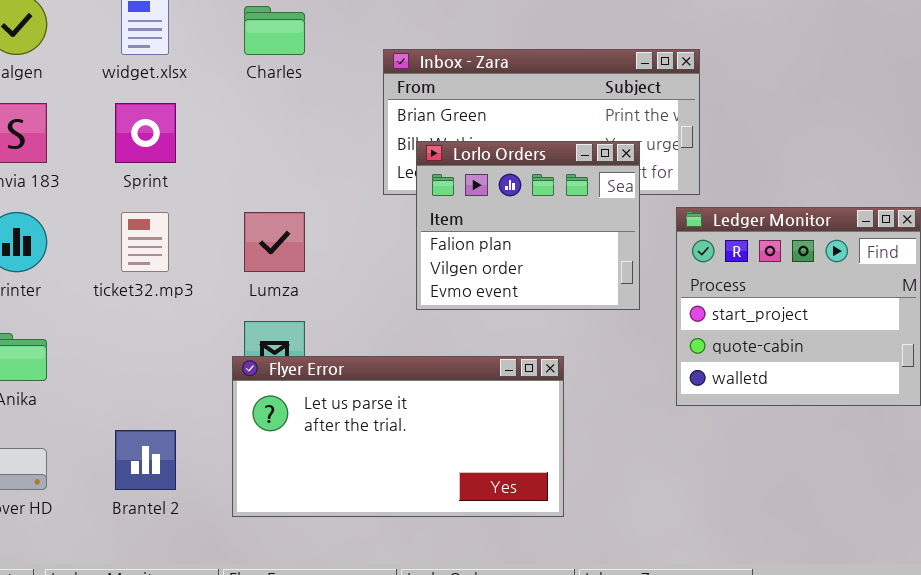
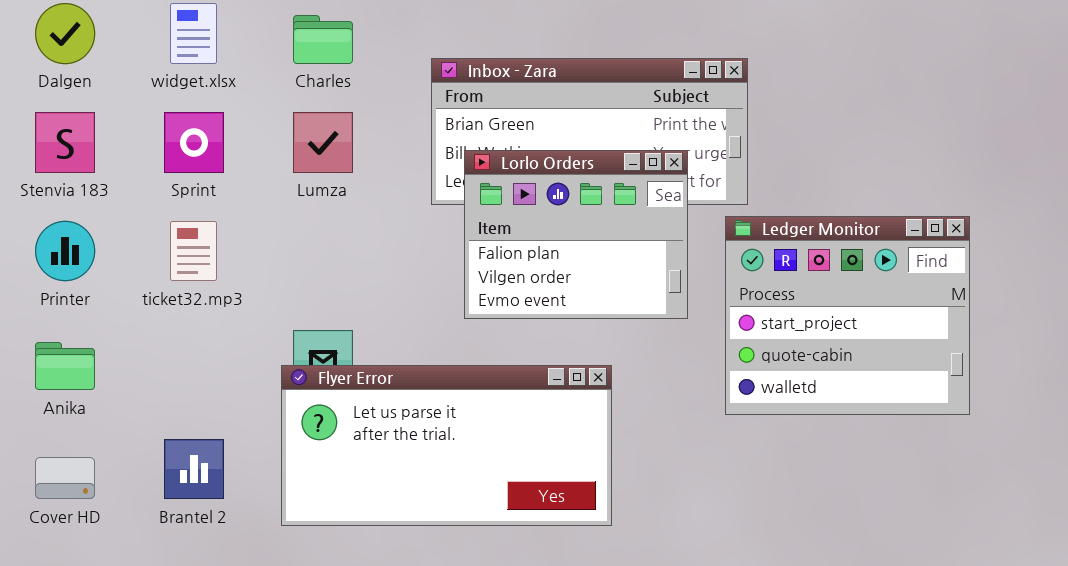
Lumza: [244,212,305,272] -> [293,112,353,173], moved

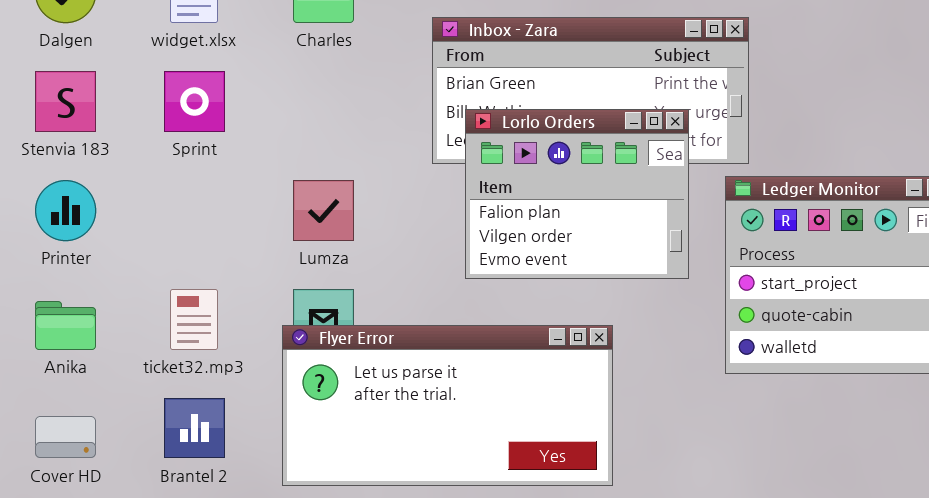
Lumza: [293,112,353,173] -> [293,180,354,241], moved
ticket32.mp3: [170,221,217,281] -> [170,289,218,350], moved

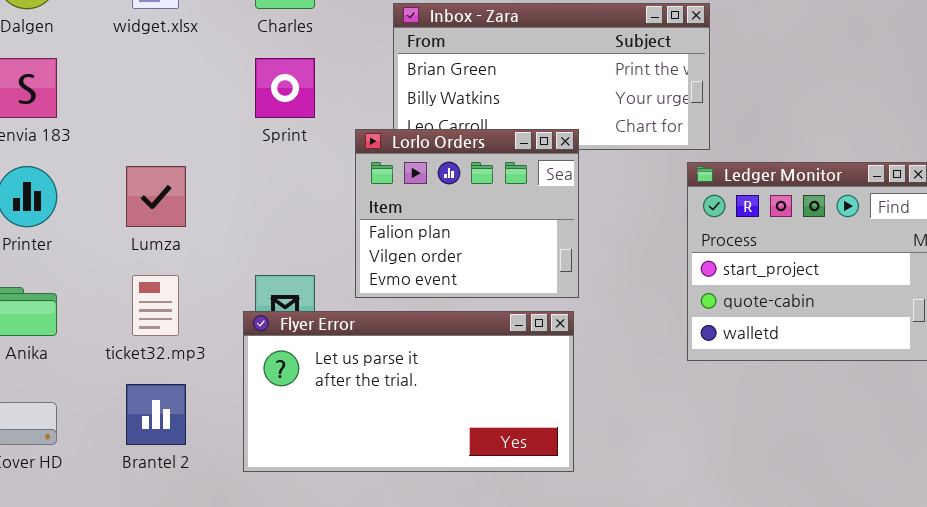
Sprint: [164,71,225,132] -> [255,58,315,118], moved
Lorlo Orders: [465,109,689,279] -> [355,129,579,298], moved
Lumza: [293,180,354,241] -> [126,166,186,227], moved

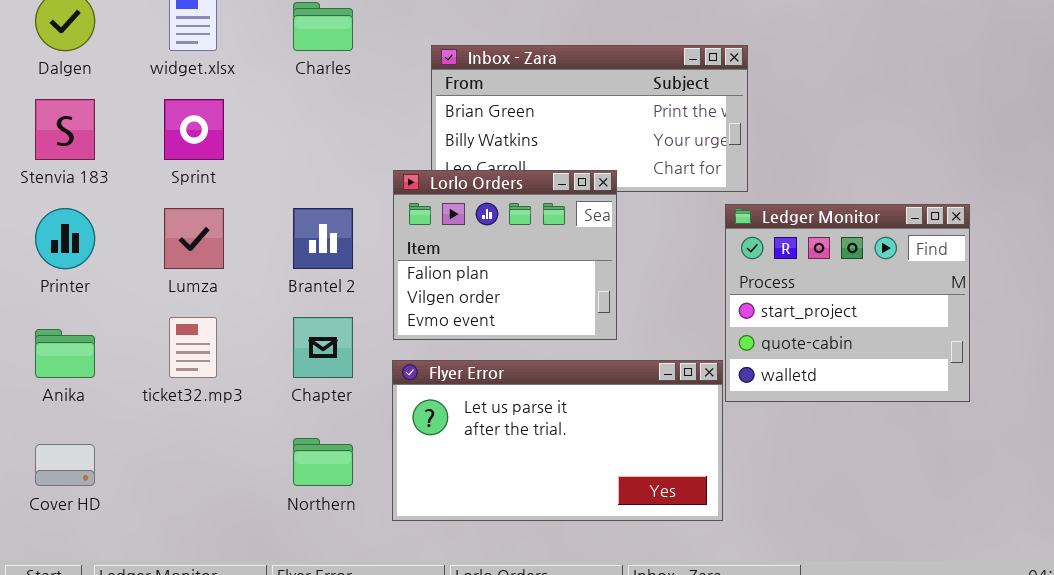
Sprint: [255,58,315,118] -> [164,99,224,160], moved
Flyer Error: [243,311,574,472] -> [392,360,723,521], moved
Brantel 2: [126,384,186,445] -> [293,208,353,269], moved

